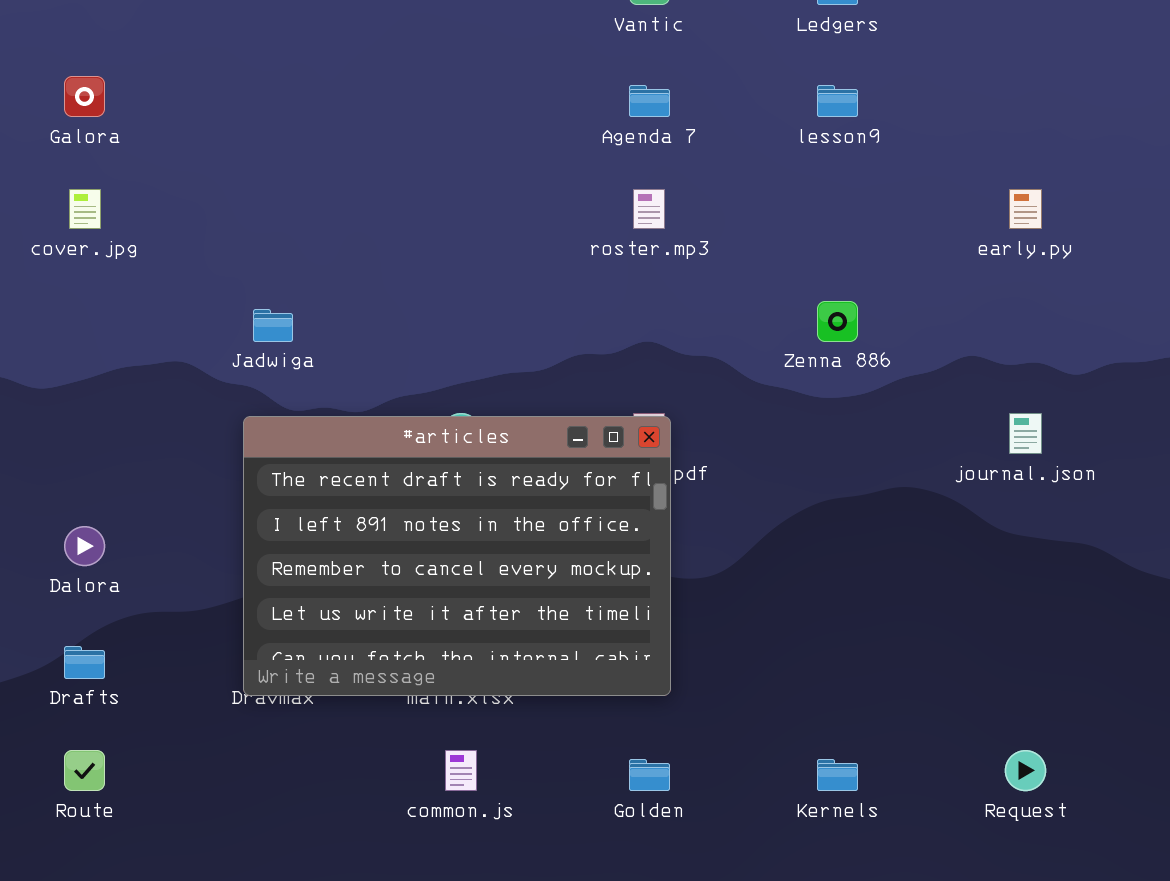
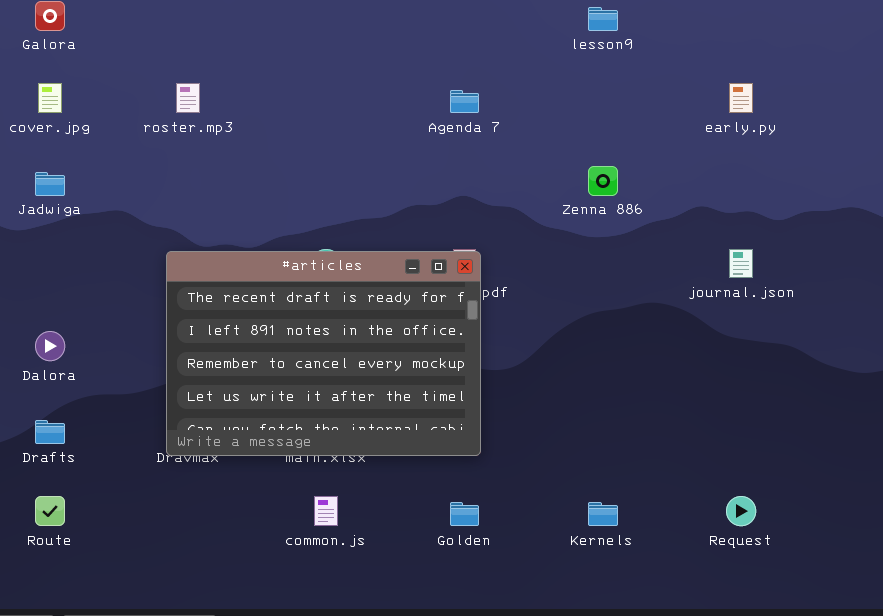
Agenda 7: [629,85,670,117] -> [450,90,479,113], moved
roster.mp3: [633,189,665,229] -> [176,83,200,113], moved
Jadwiga: [253,309,293,342] -> [35,172,65,196], moved

